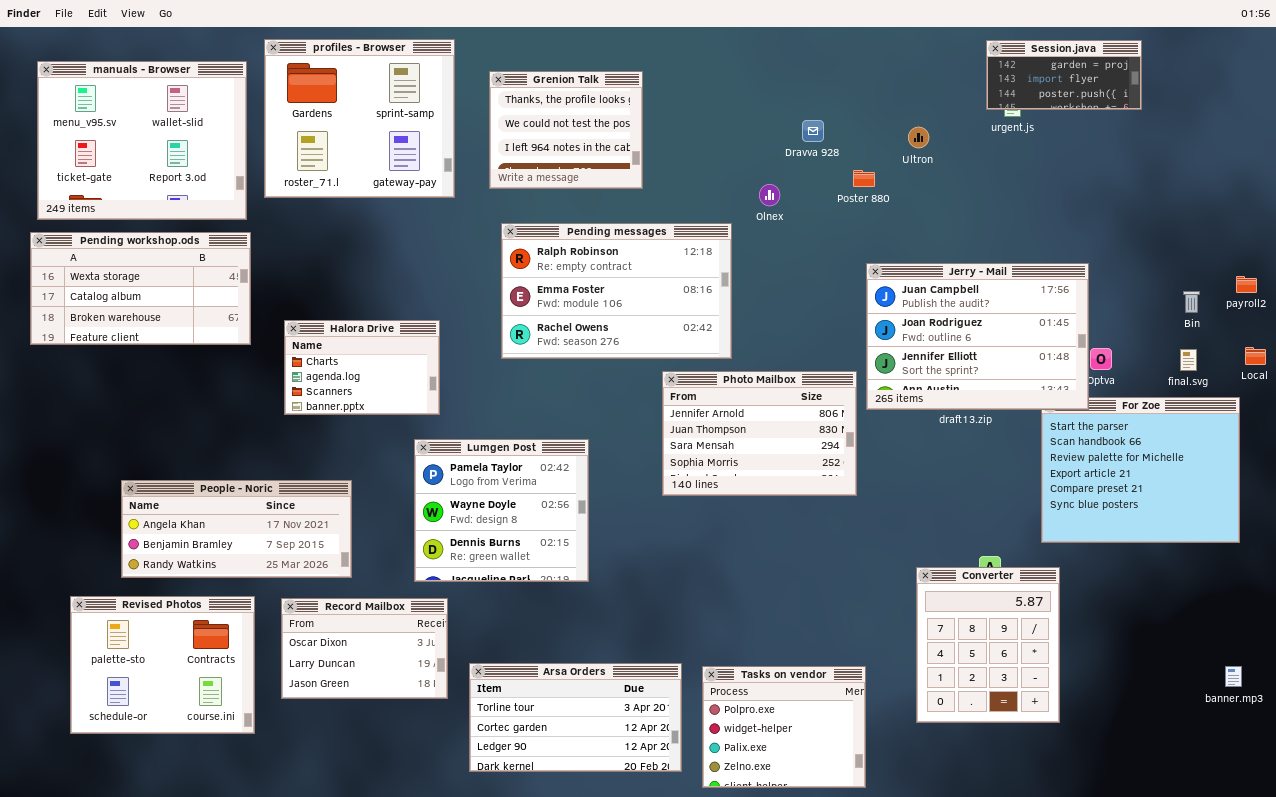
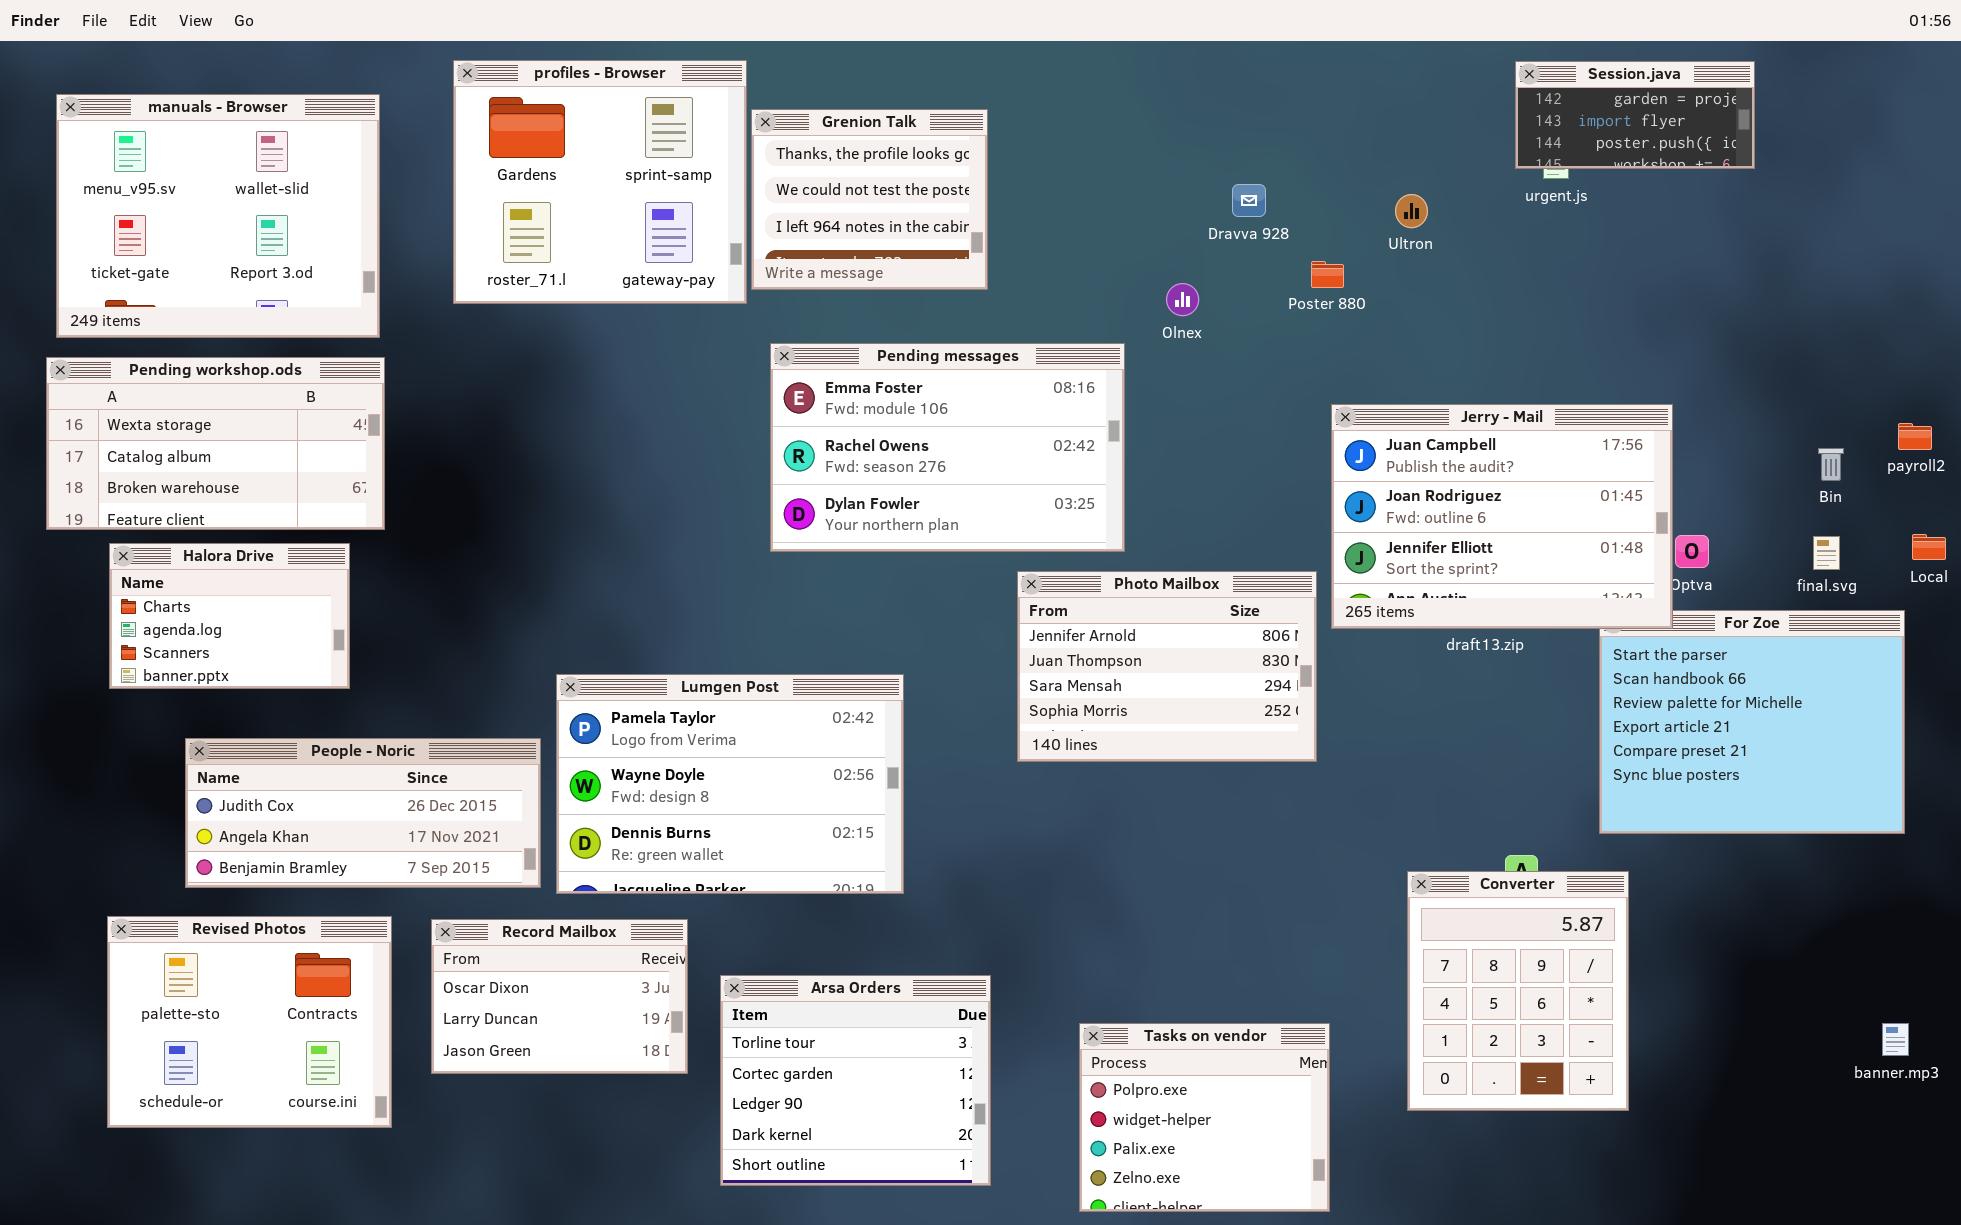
profiles - Browser: [264,39,455,198] -> [453,60,747,304], moved
Pending messages: [501,223,732,359] -> [770,343,1125,552], scrolled down 1 row
Halora Drive: [284,320,440,415] -> [109,543,350,689], moved
Lumgen Post: [414,439,589,582] -> [556,674,904,894], resized
People - Noric: [121,480,352,578] -> [185,738,541,888], scrolled up 1 row
Arsa Orders: [469,663,682,772] -> [720,975,991,1186], resized

